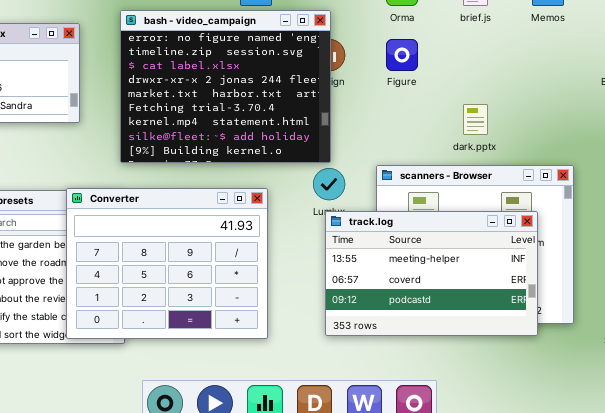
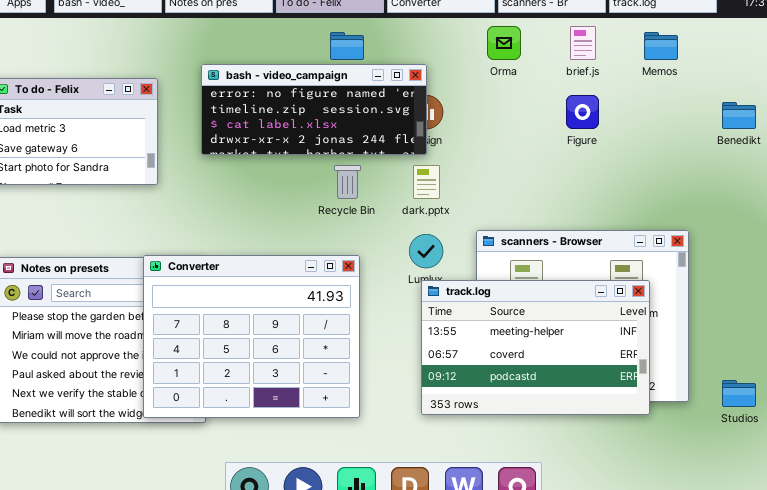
bash - video_campaign: [120,10,331,163] -> [201,64,427,155], resized
Figure: [386,39,418,71] -> [566,95,599,129], moved
dark.pptx: [463,104,488,135] -> [413,165,440,199], moved

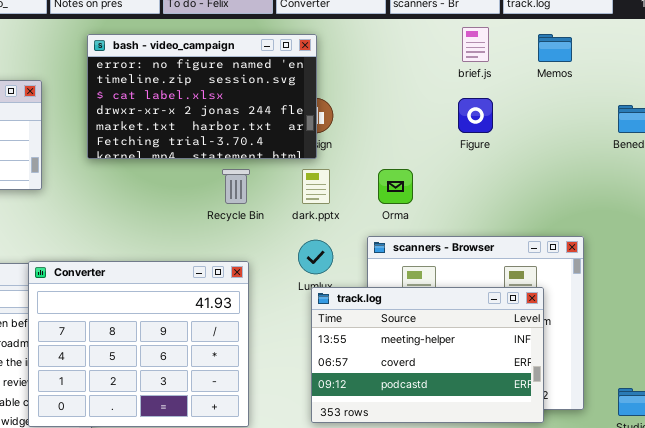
Orma: [487,26,521,60] -> [378,169,413,204], moved
bash - video_campaign: [201,64,427,155] -> [87,34,317,159], resized

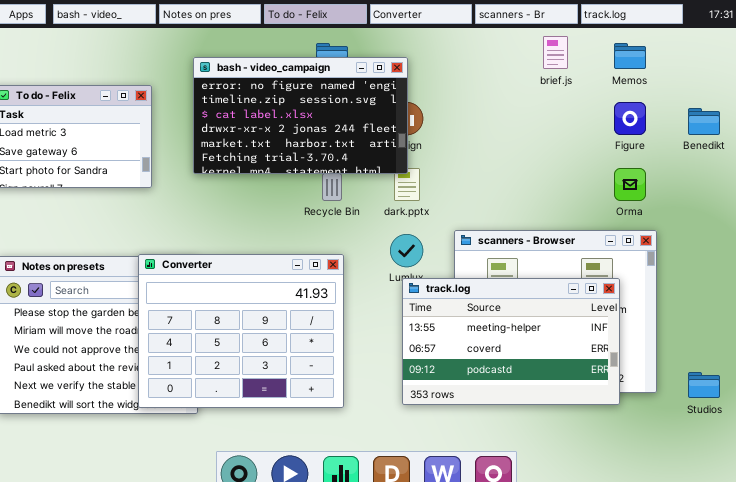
bash - video_campaign: [87,34,317,159] -> [193,57,408,174], moved
Figure: [458,98,493,133] -> [614,102,646,135], moved
Orma: [378,169,413,204] -> [614,168,646,201], moved

